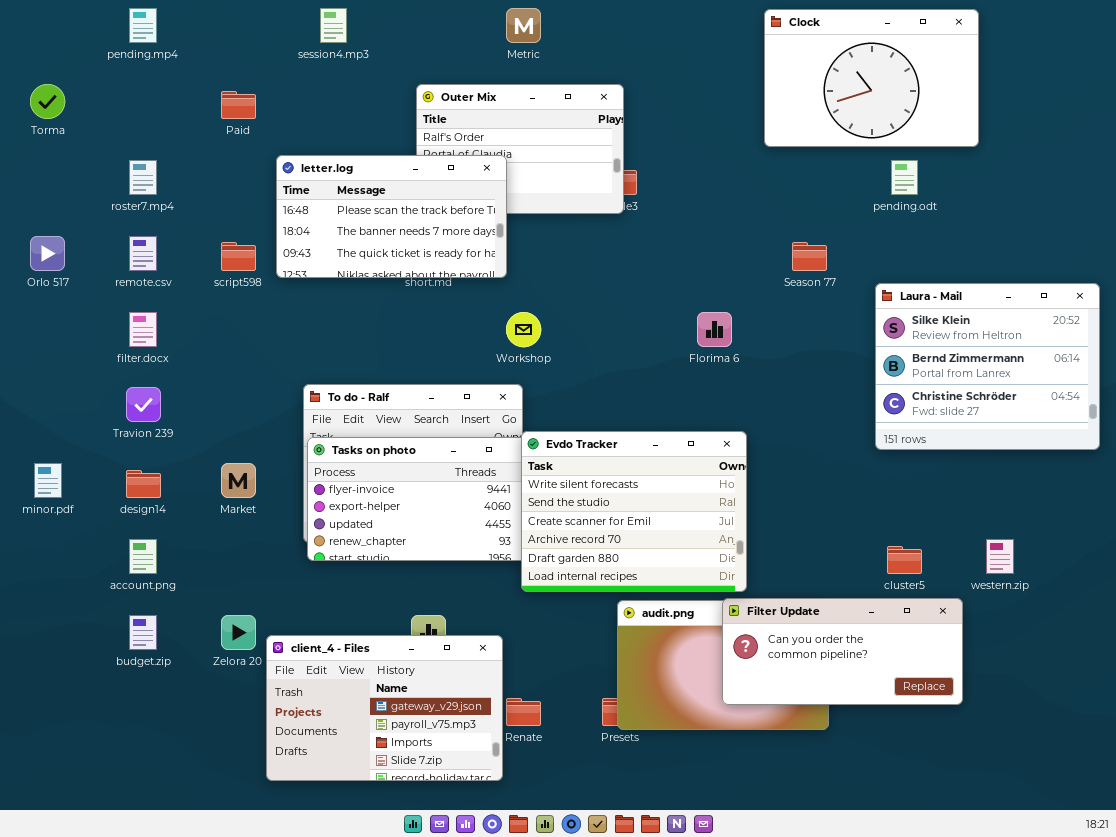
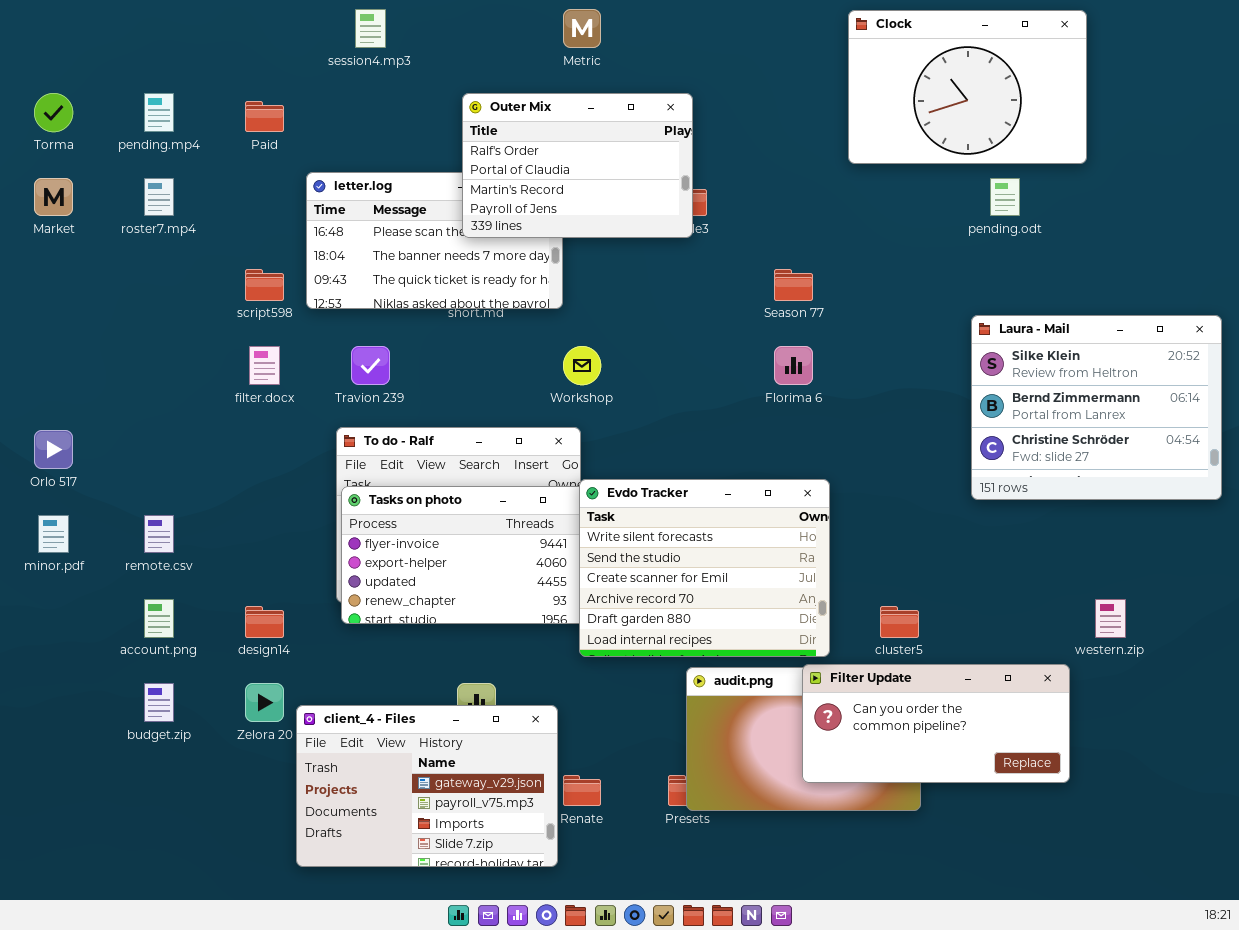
pending.mp4: [129,8,157,43] -> [144,93,174,132], moved
Outer Mix: [416,84,624,214] -> [462,93,693,238], raised
Orlo 517: [30,236,65,271] -> [34,430,73,469], moved
remote.csv: [129,236,157,271] -> [144,515,174,553], moved
Season 77: [792,242,827,271] -> [774,269,813,301], moved
filter.docx: [129,312,157,347] -> [249,346,280,385], moved
Travion 239: [126,387,161,422] -> [351,346,390,385], moved
Market: [221,463,256,498] -> [34,178,73,216], moved
design14: [126,470,161,498] -> [245,606,284,638], moved
cluster5: [887,546,922,574] -> [880,606,919,638], moved

